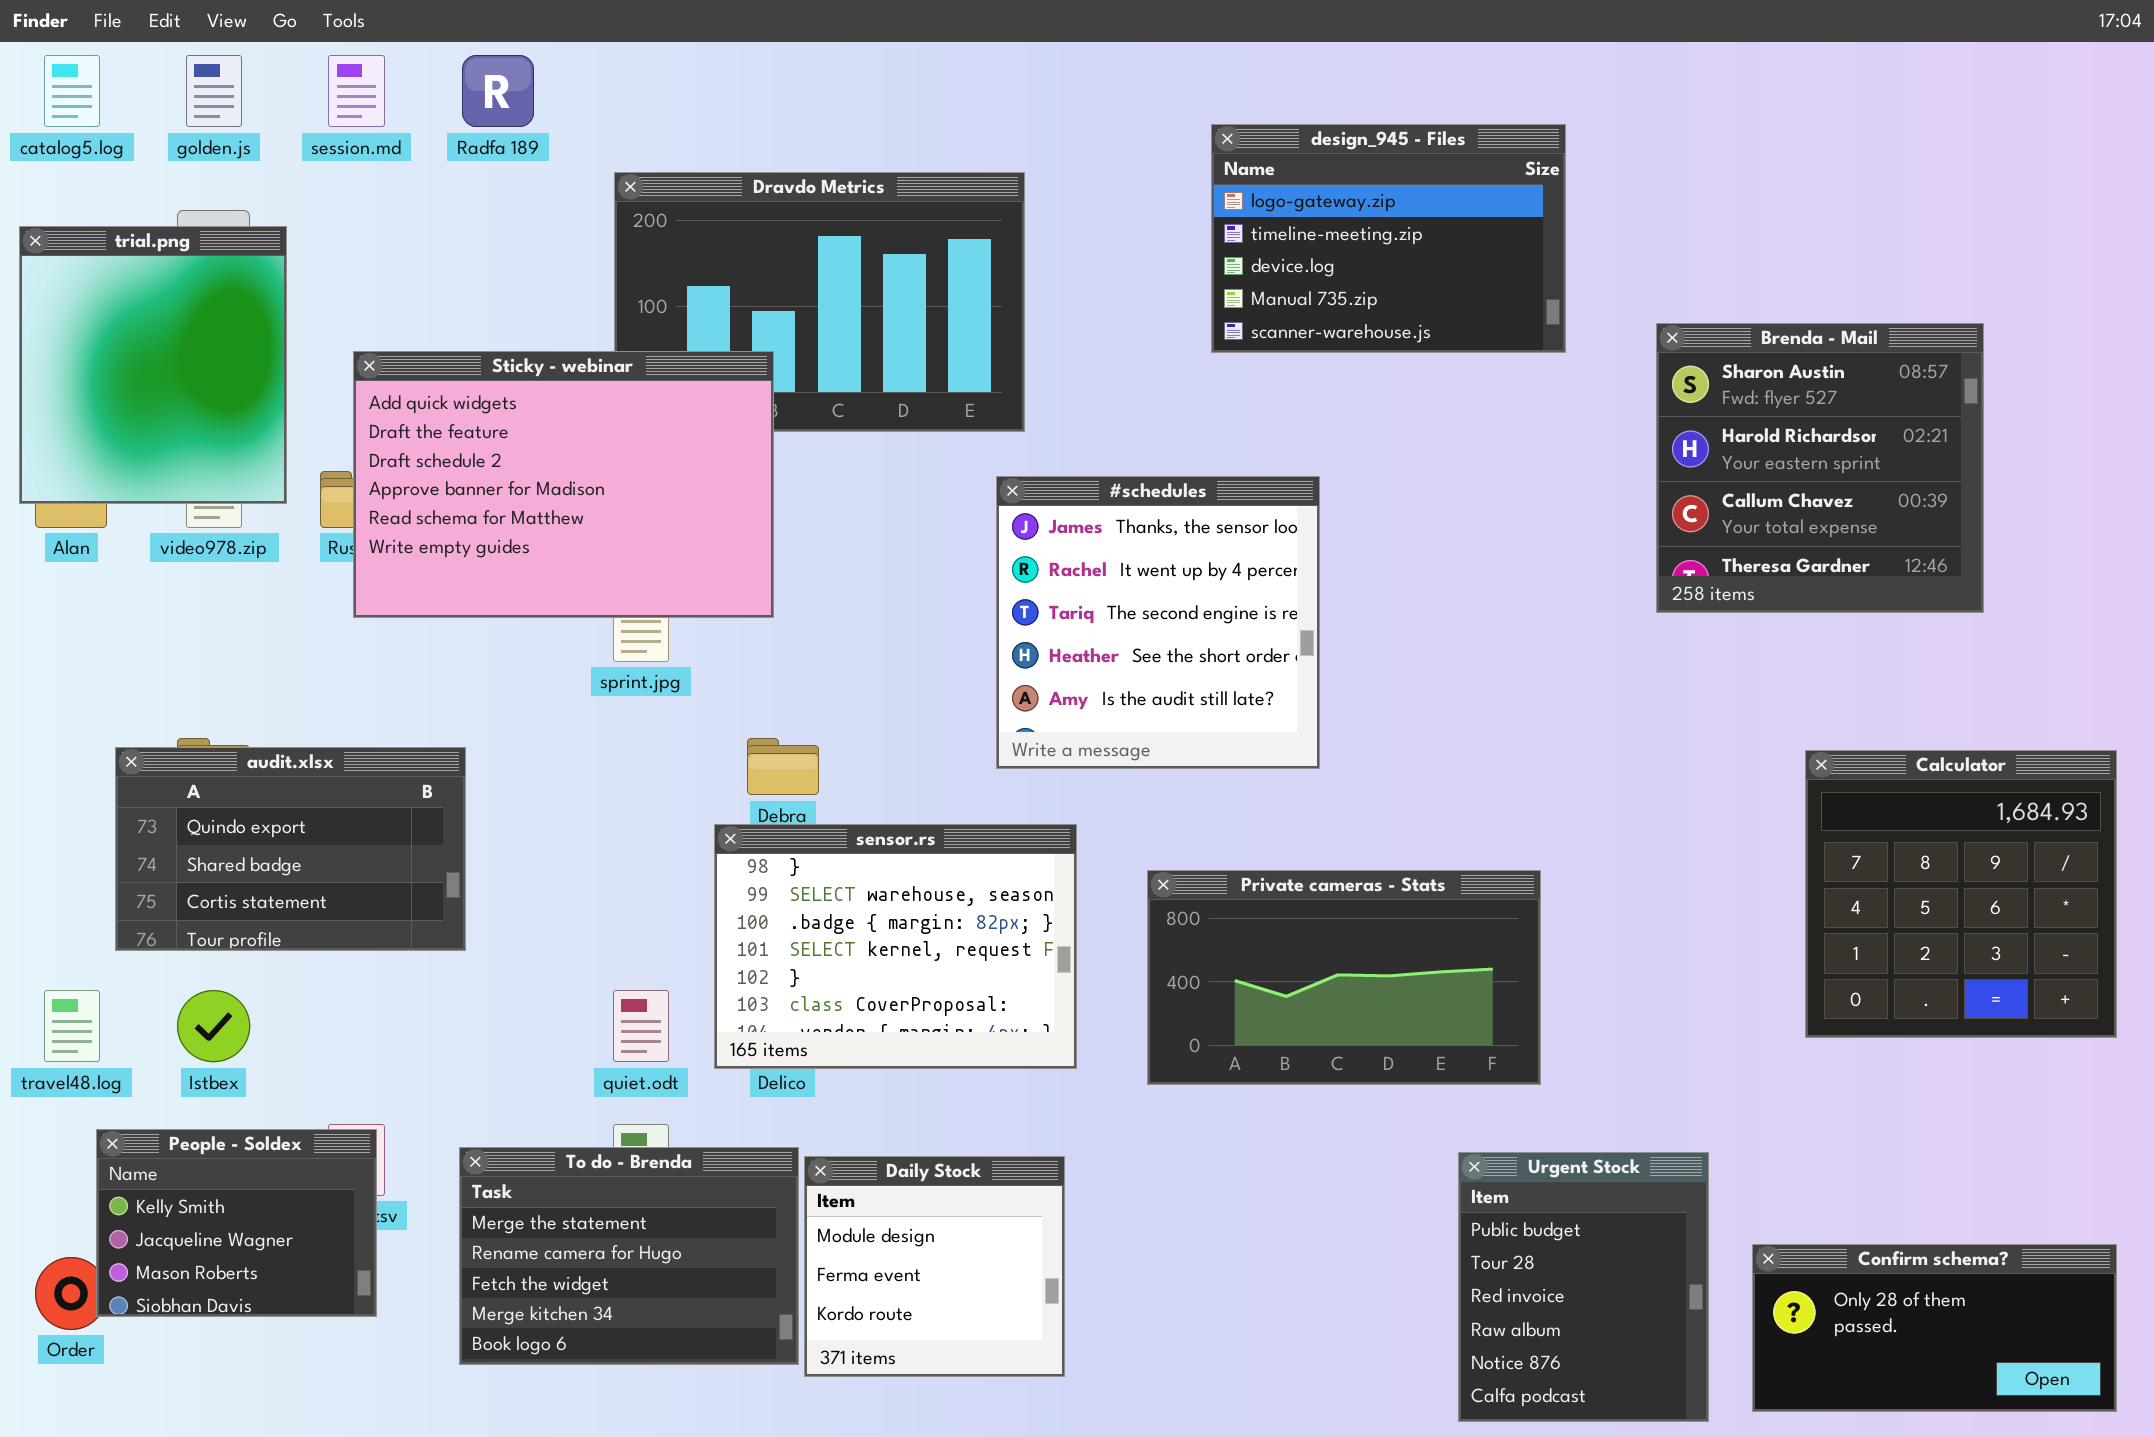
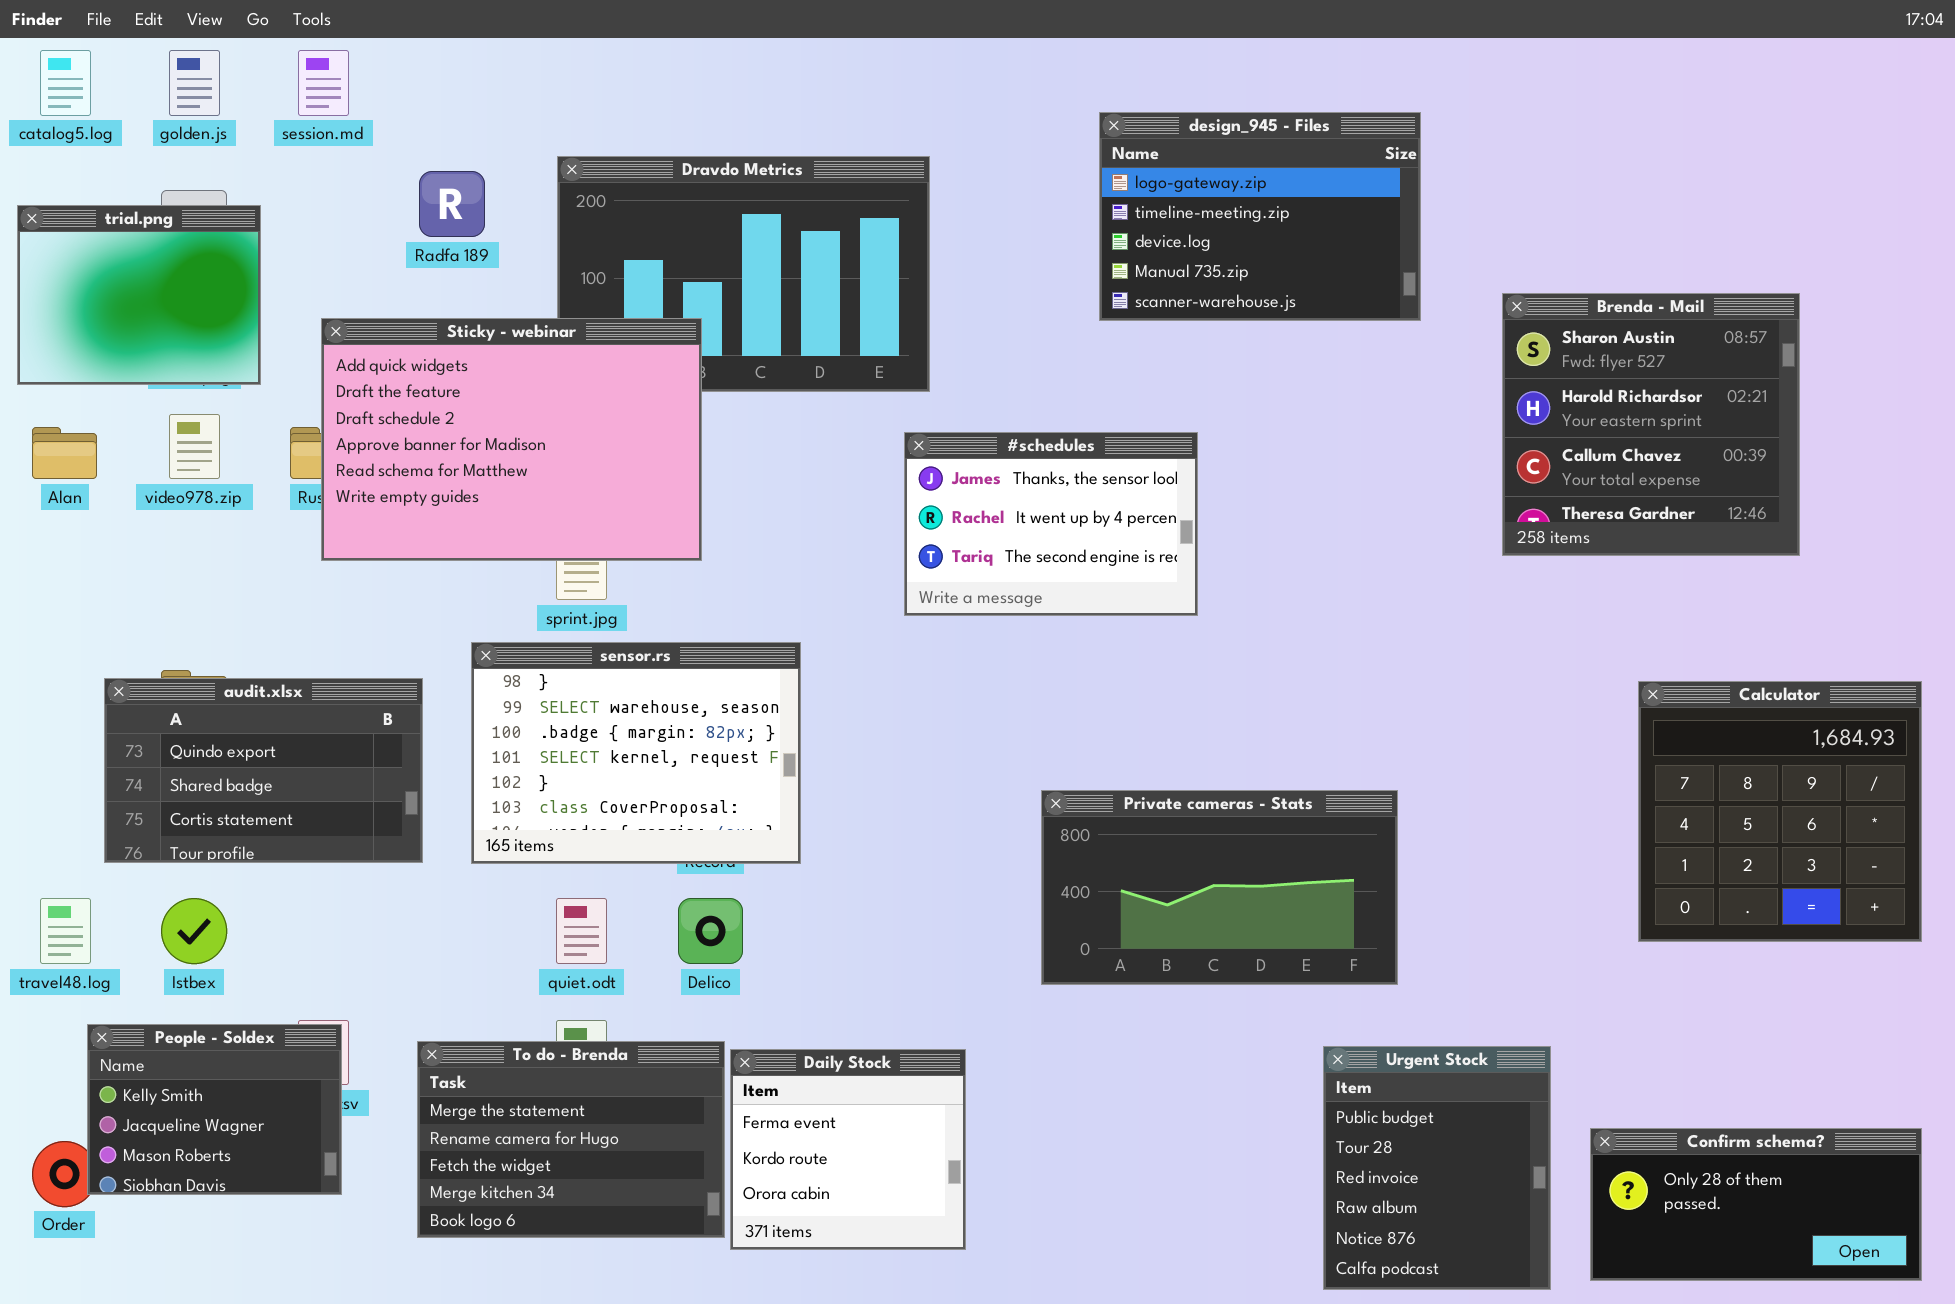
Radfa 189: [462,55,534,127] -> [419,171,485,237], moved
trial.png: [19,226,287,504] -> [17,205,261,385], resized
#schedules: [996,476,1320,769] -> [904,432,1198,616], resized
sensor.rs: [714,824,1077,1069] -> [471,642,801,864], moved
Daily Stock: [804,1156,1065,1377] -> [730,1049,966,1250], scrolled down 1 row

